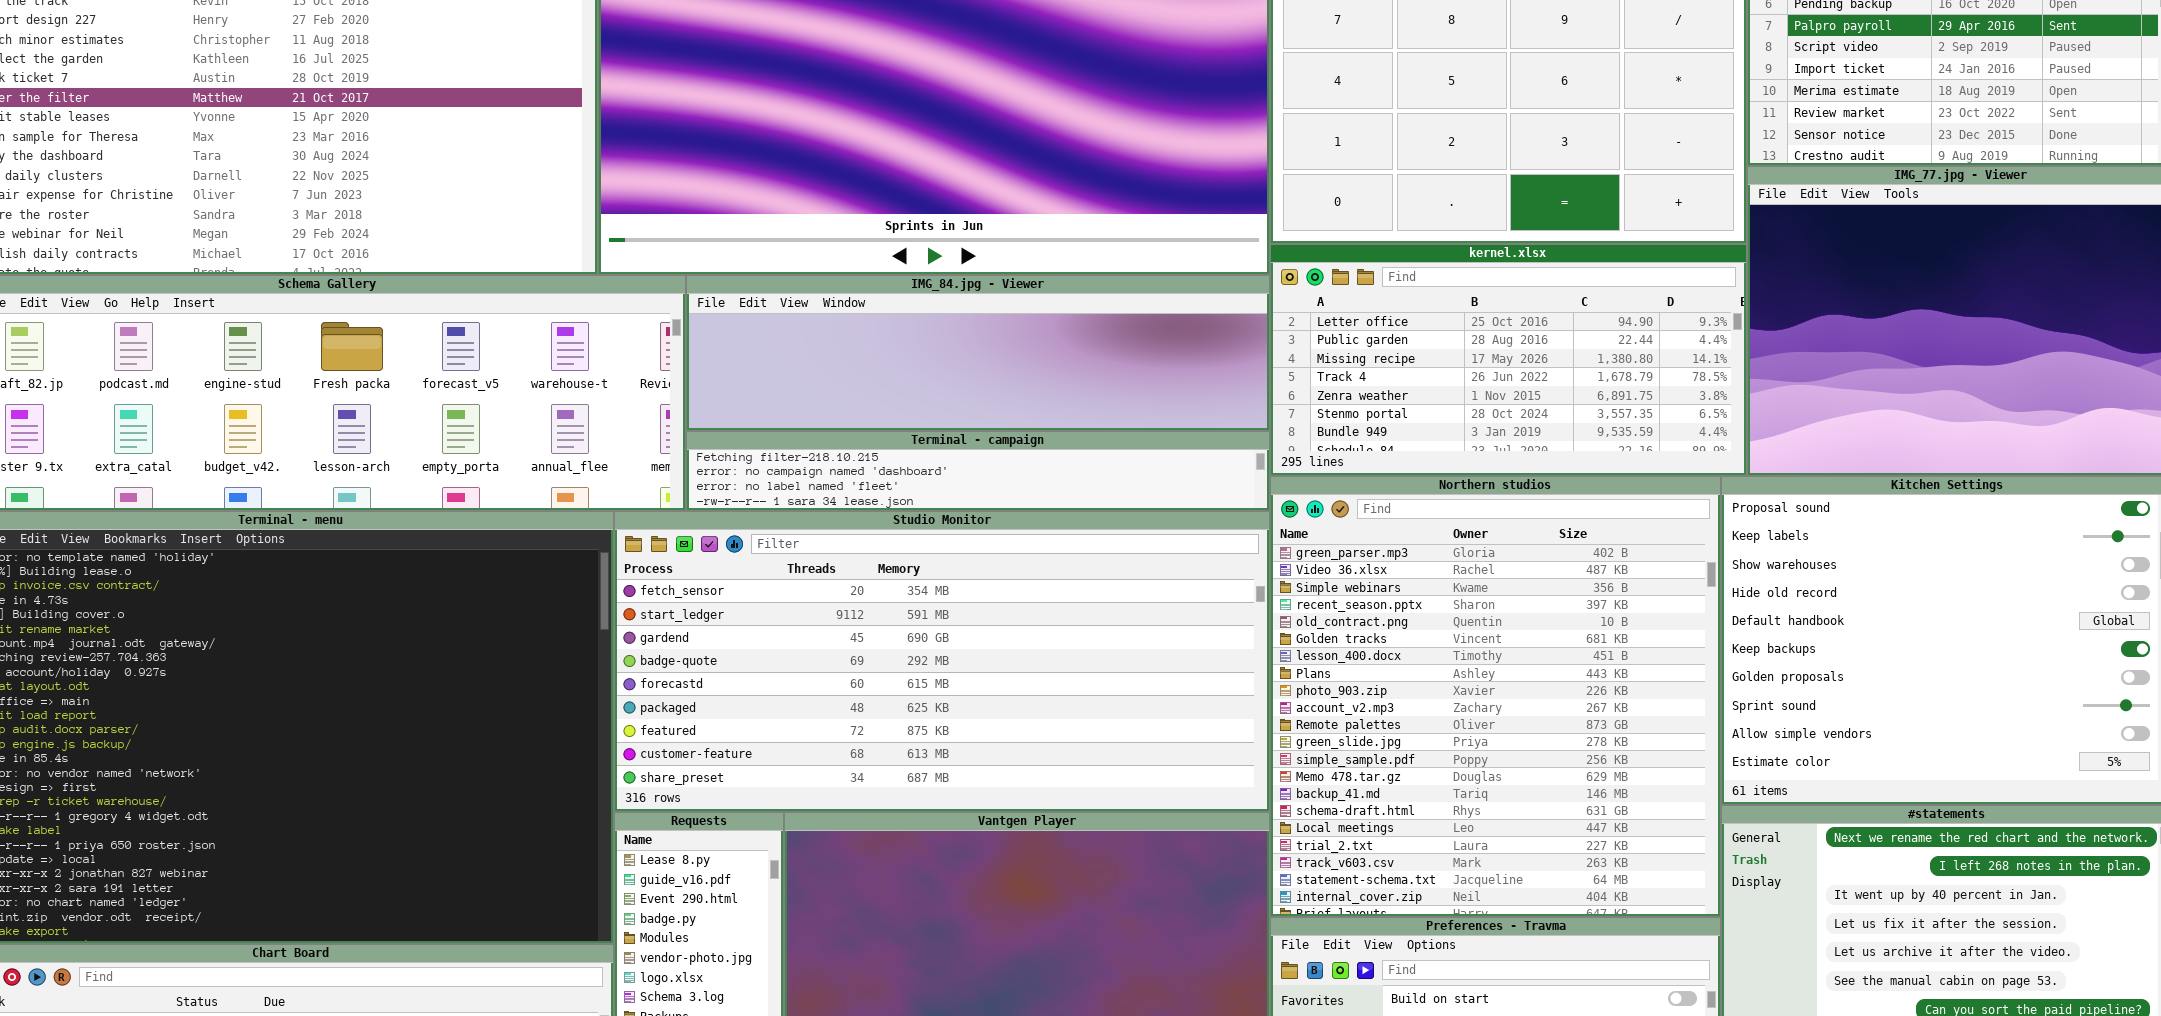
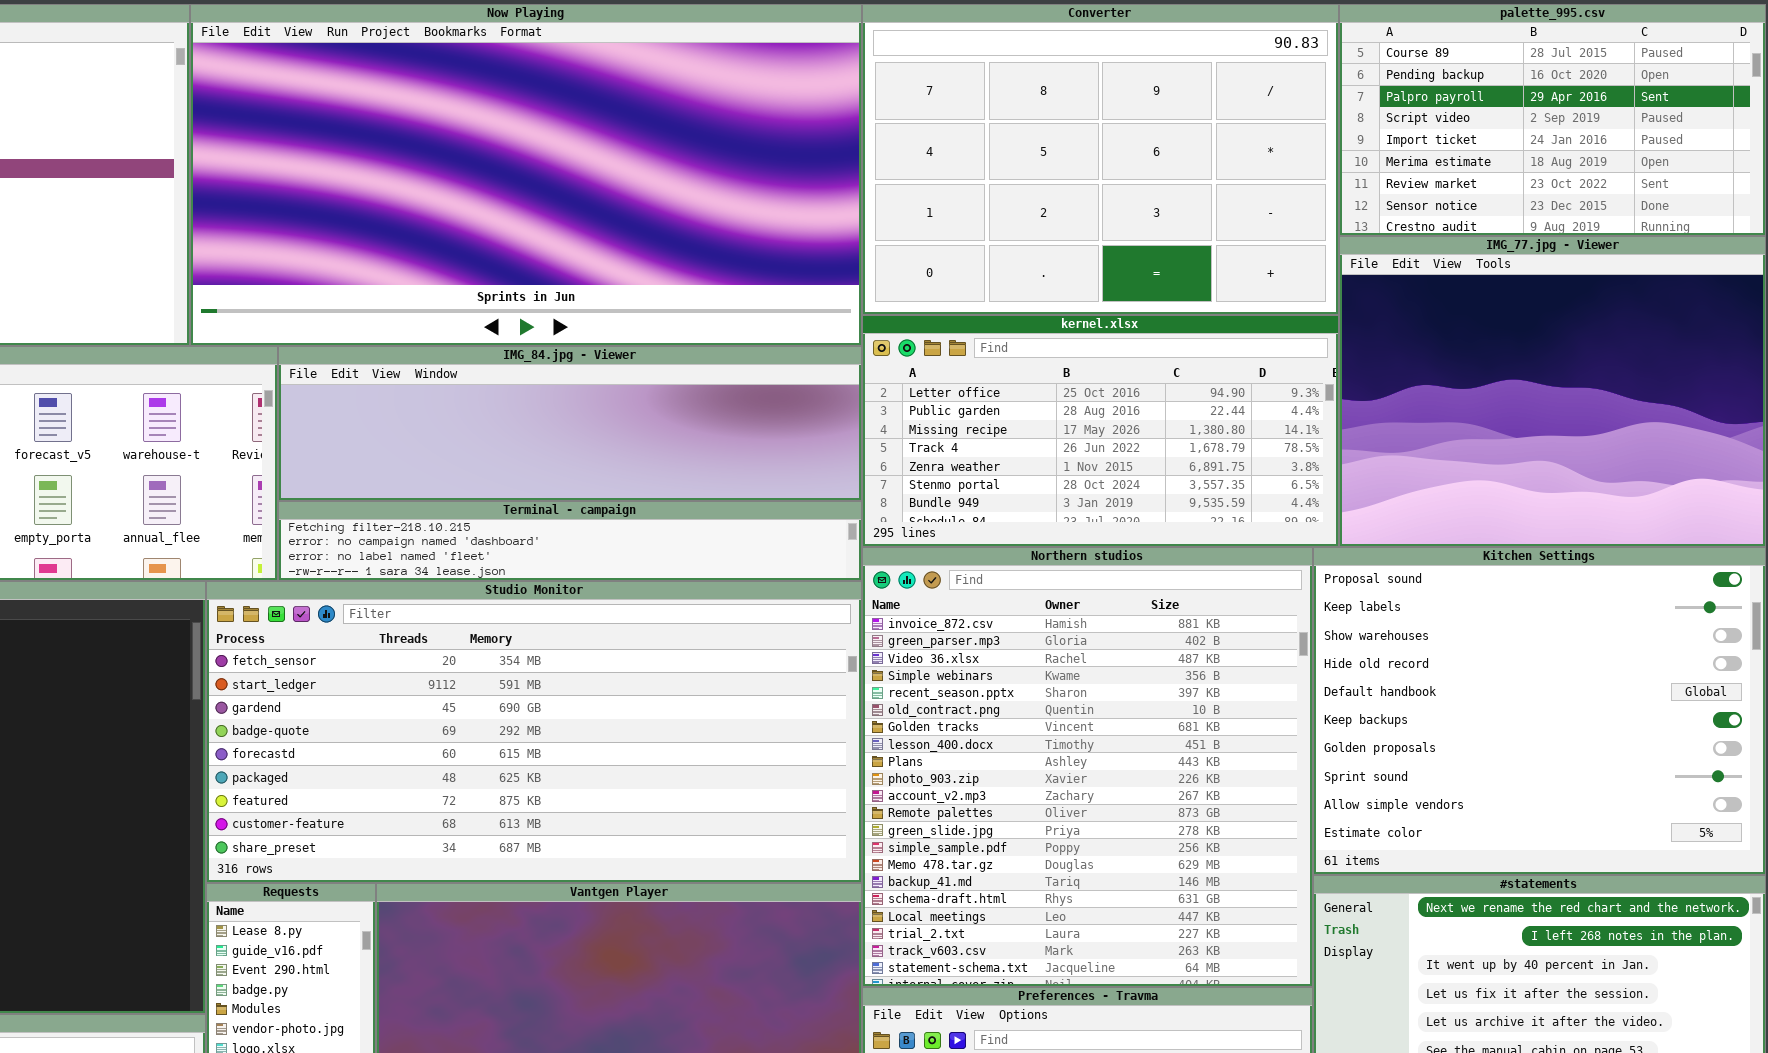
Northern studios: [1270,476,1721,917] -> [862,547,1313,987], scrolled up 1 row

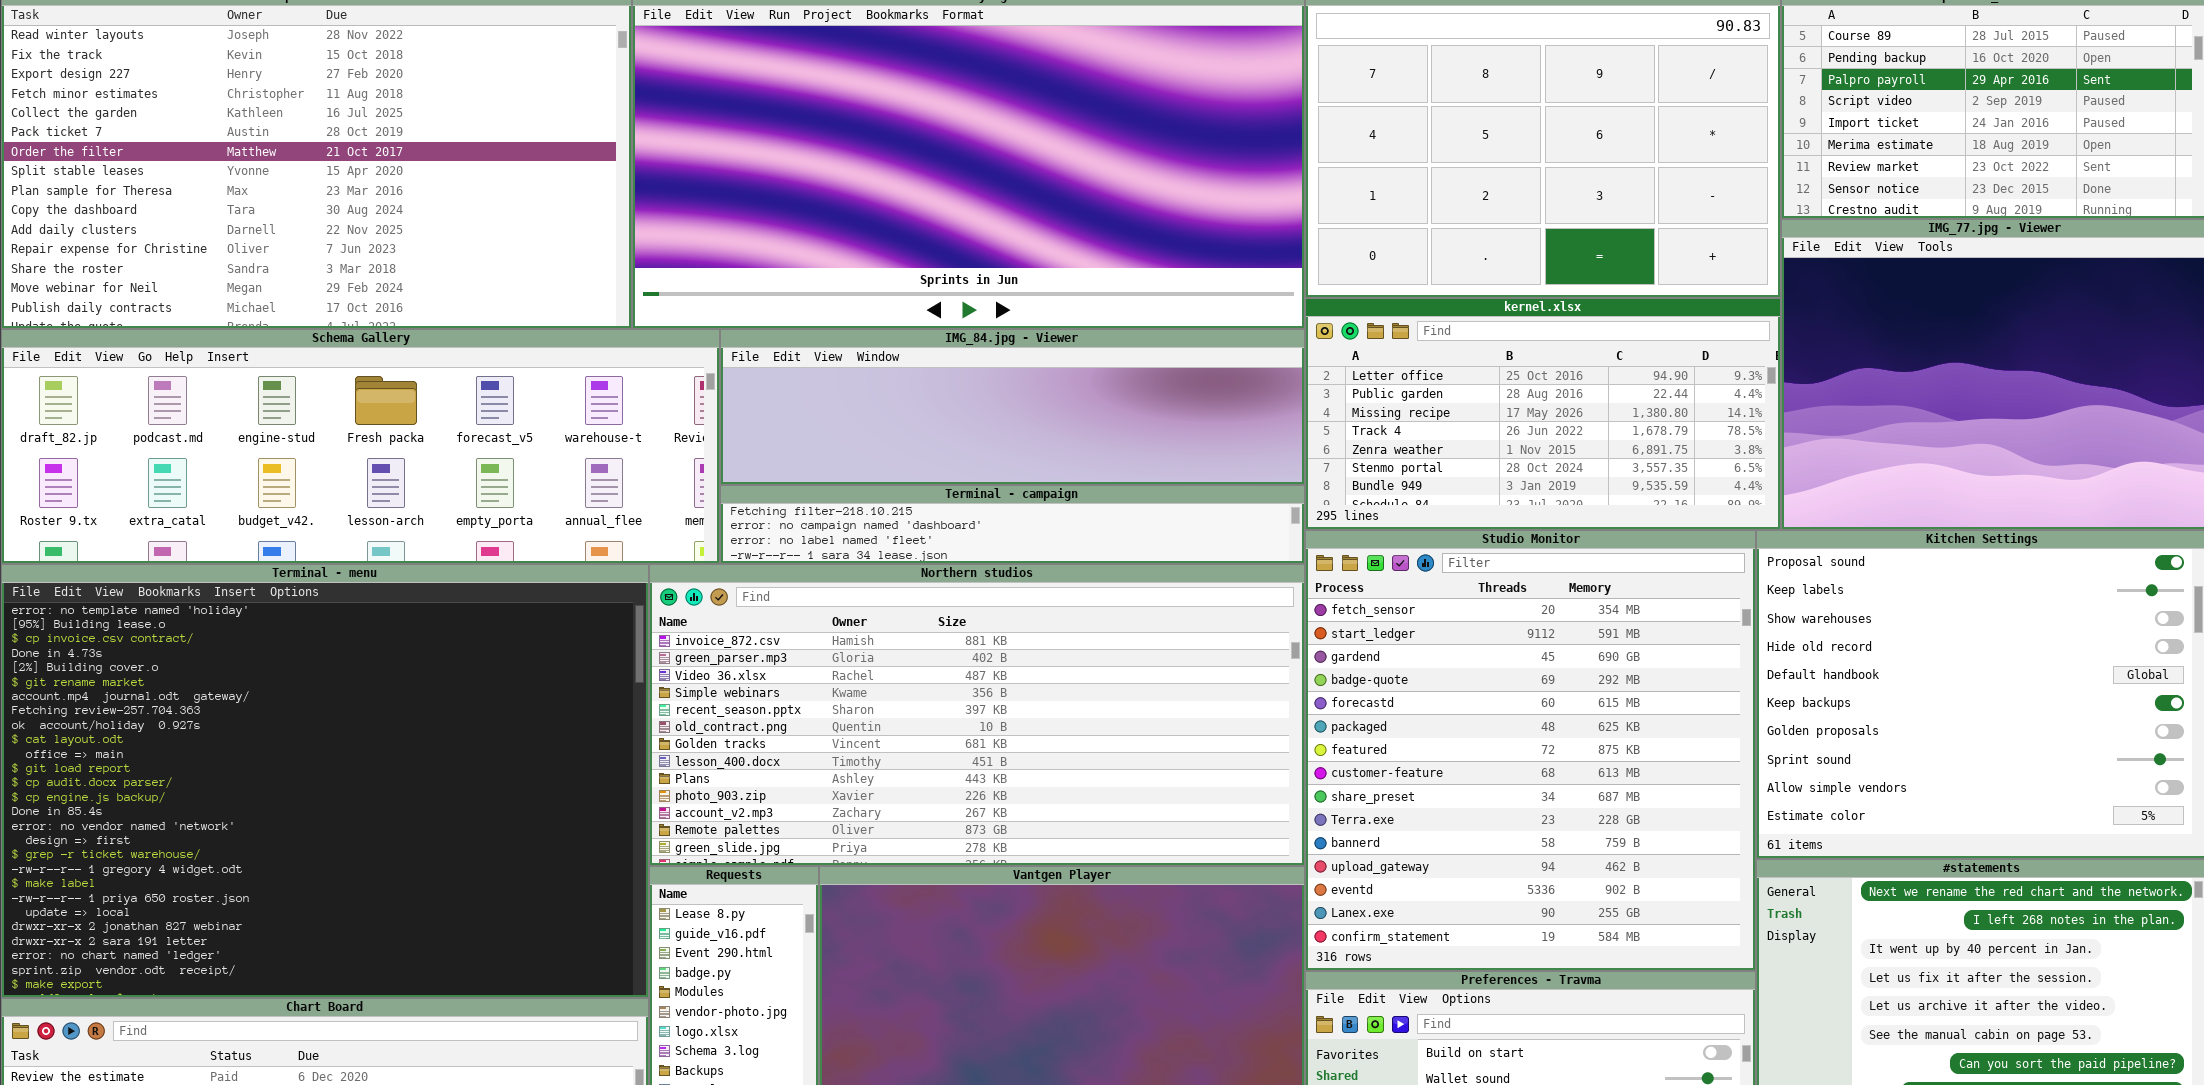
Northern studios: [862,547,1313,987] -> [649,564,1305,866], moved, resized
Studio Monitor: [206,581,862,883] -> [1305,530,1756,971], moved, resized

